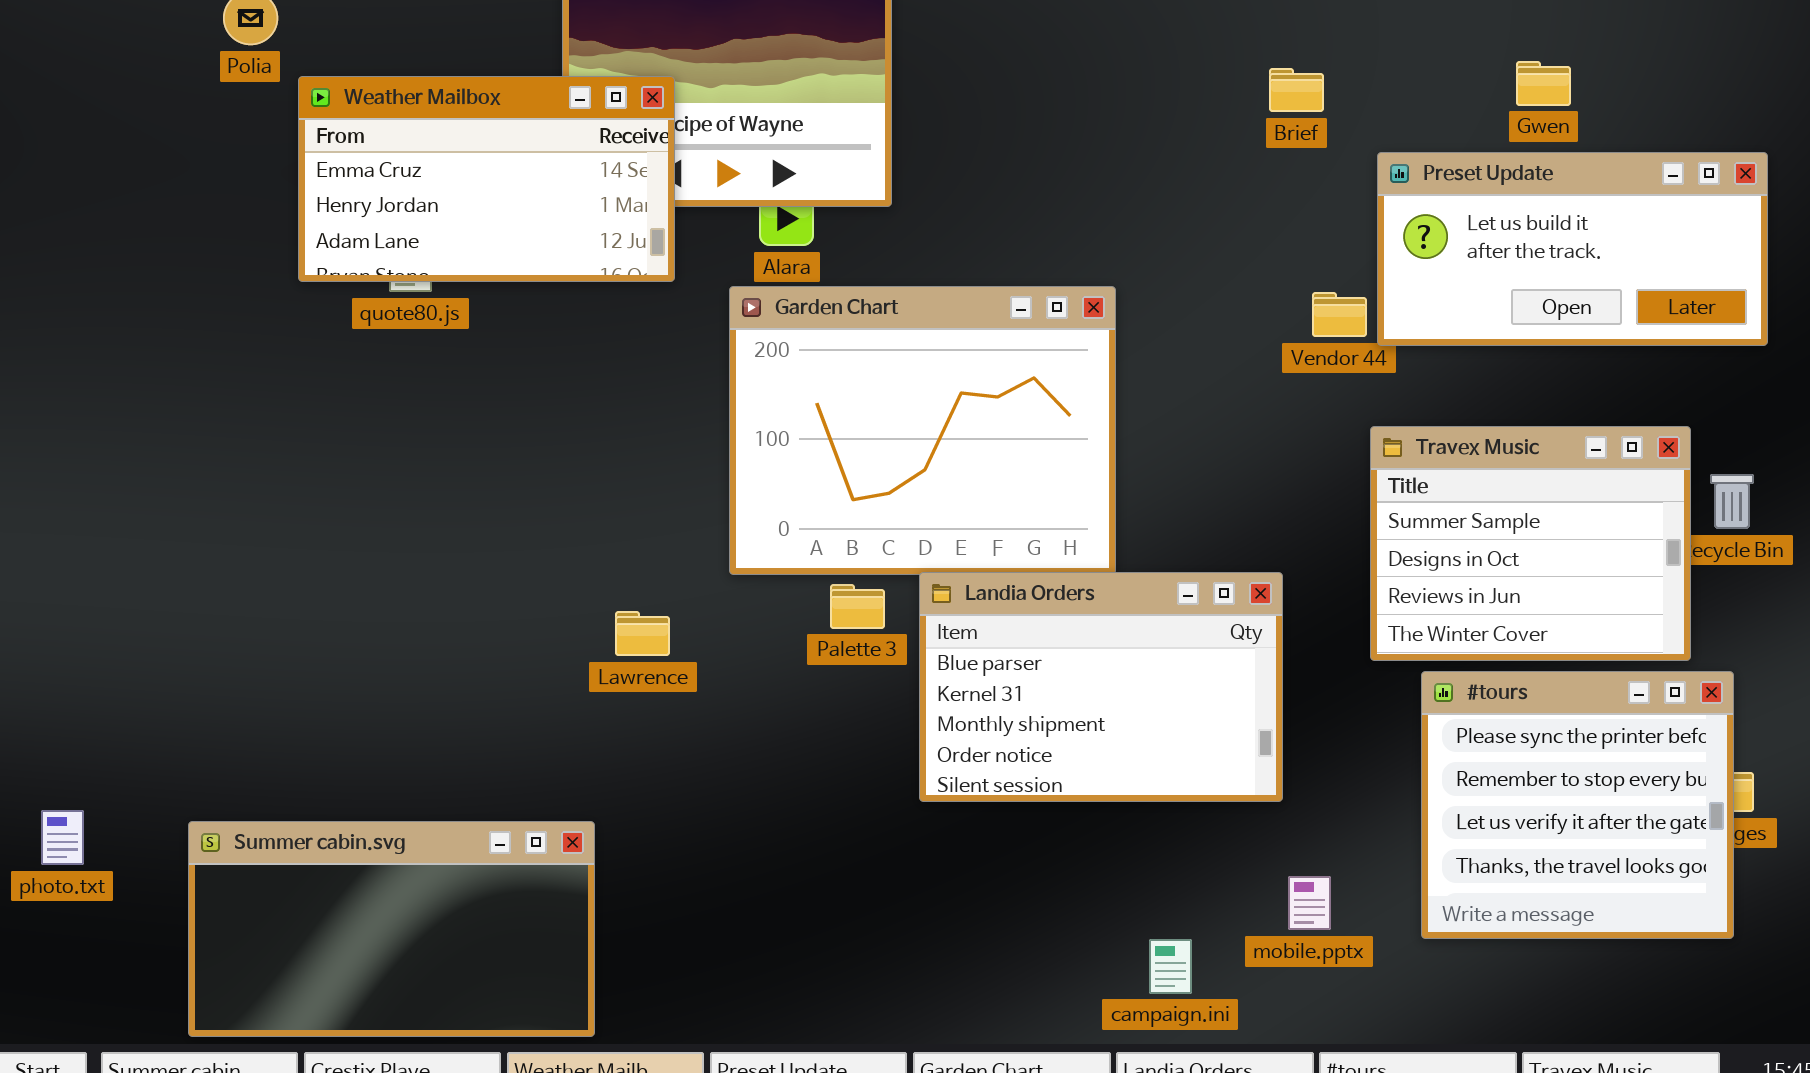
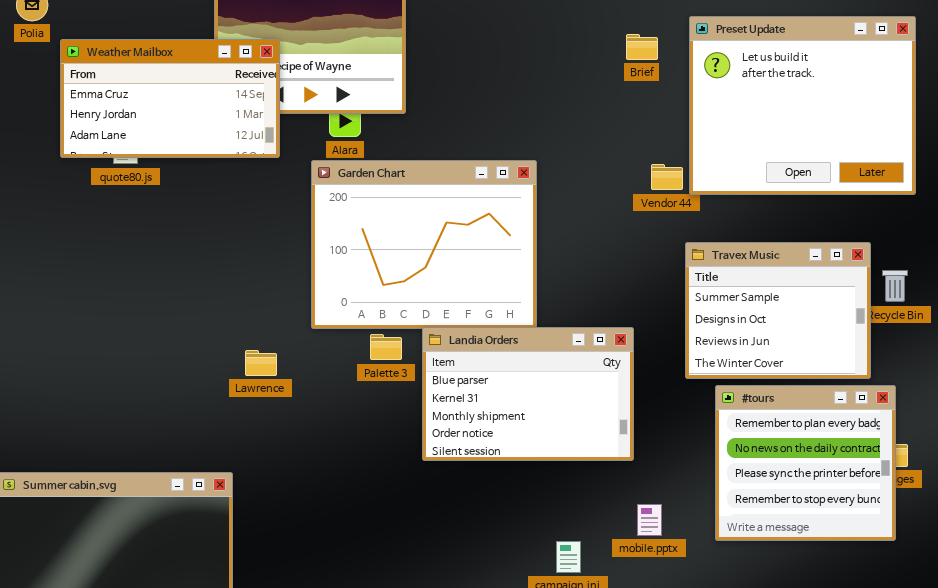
Preset Update: [1377,152,1768,346] -> [689,16,916,195], resized
#tours: [1421,671,1734,939] -> [715,385,896,541], scrolled up 2 rows

